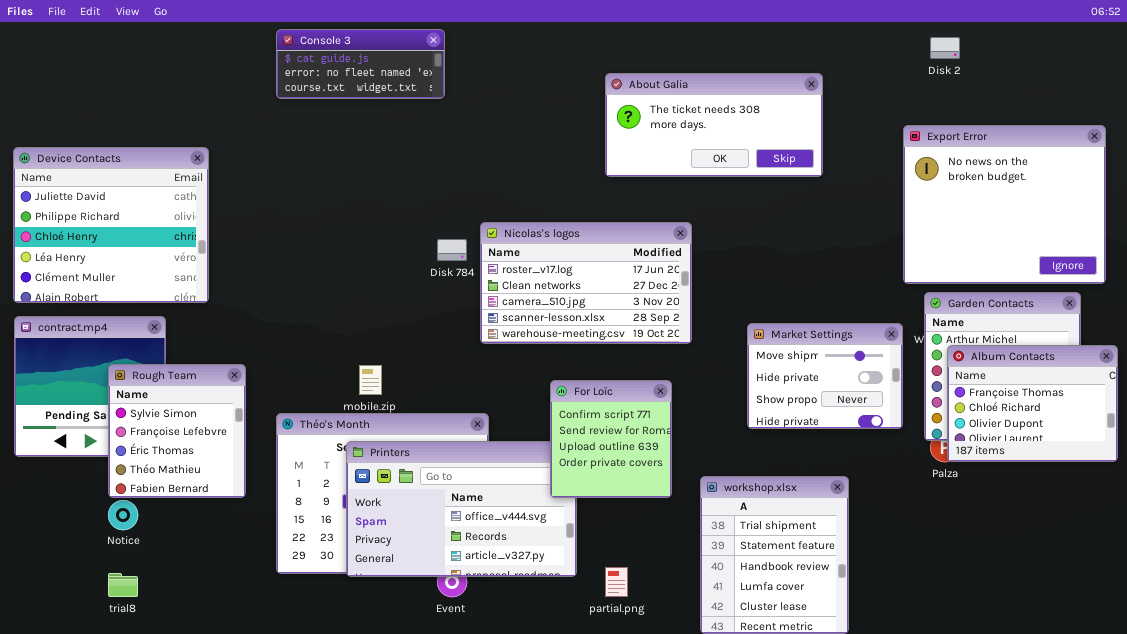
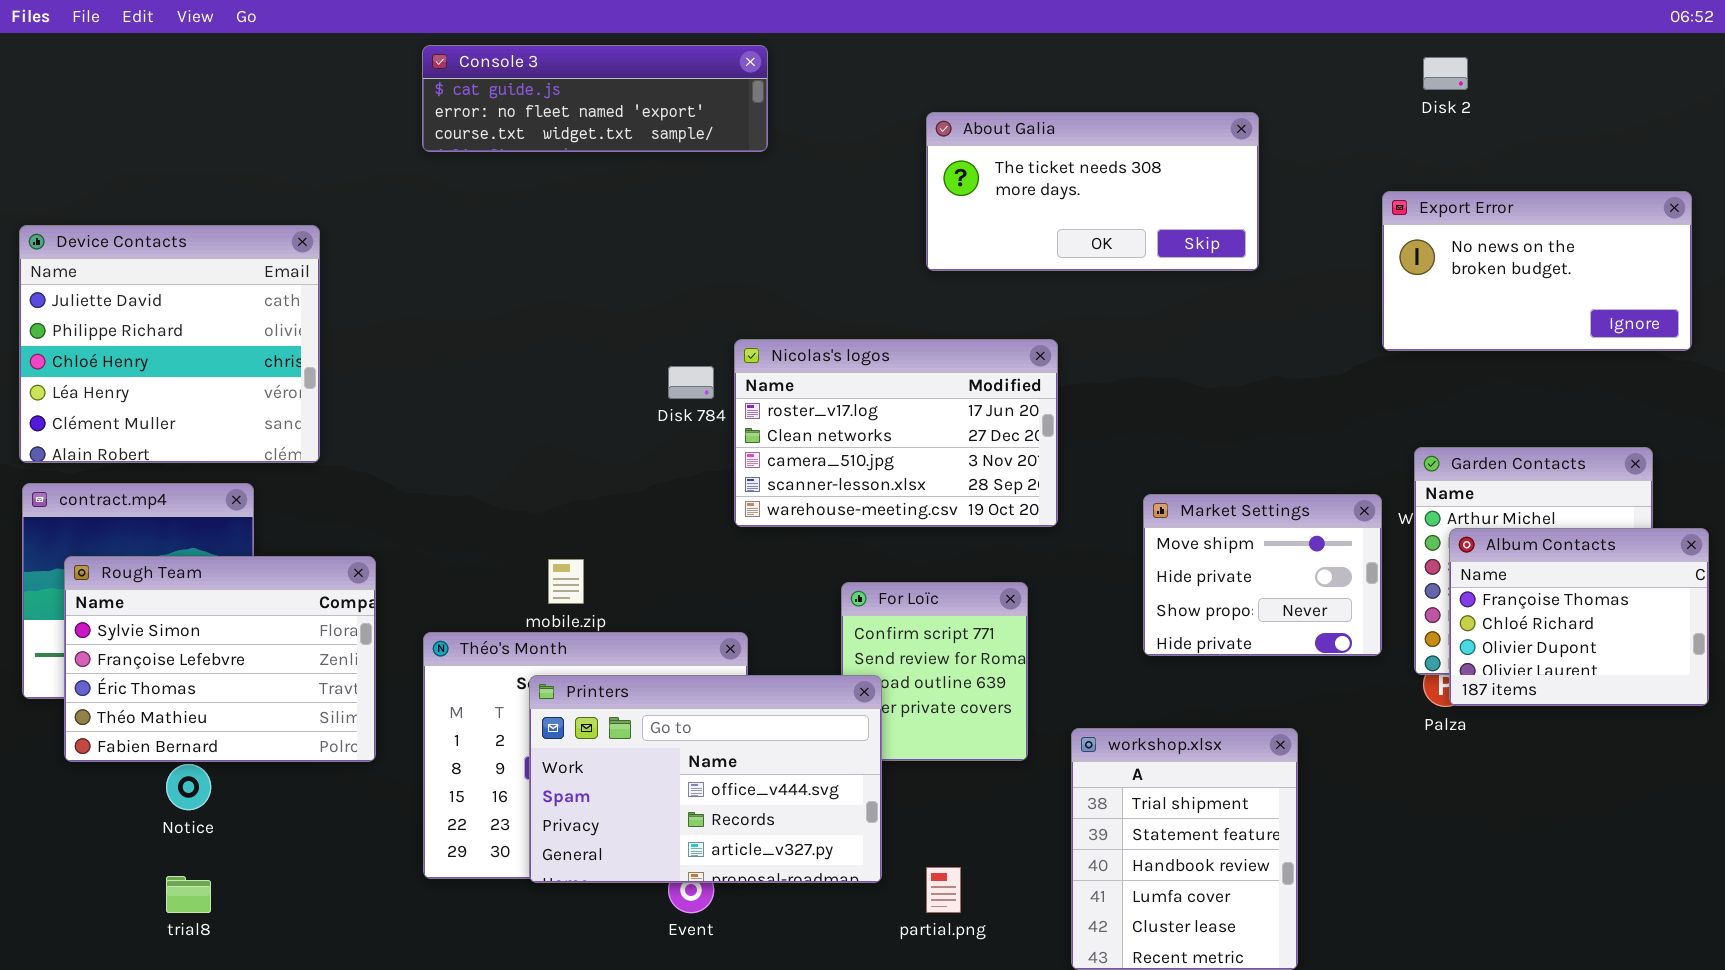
Console 3: [276,29,445,99] -> [422,45,768,152], resized
Export Error: [903,125,1106,284] -> [1382,191,1692,351], resized
Rough Team: [108,364,246,498] -> [64,556,376,762], resized
Printers: [346,441,577,577] -> [529,675,882,883], raised

